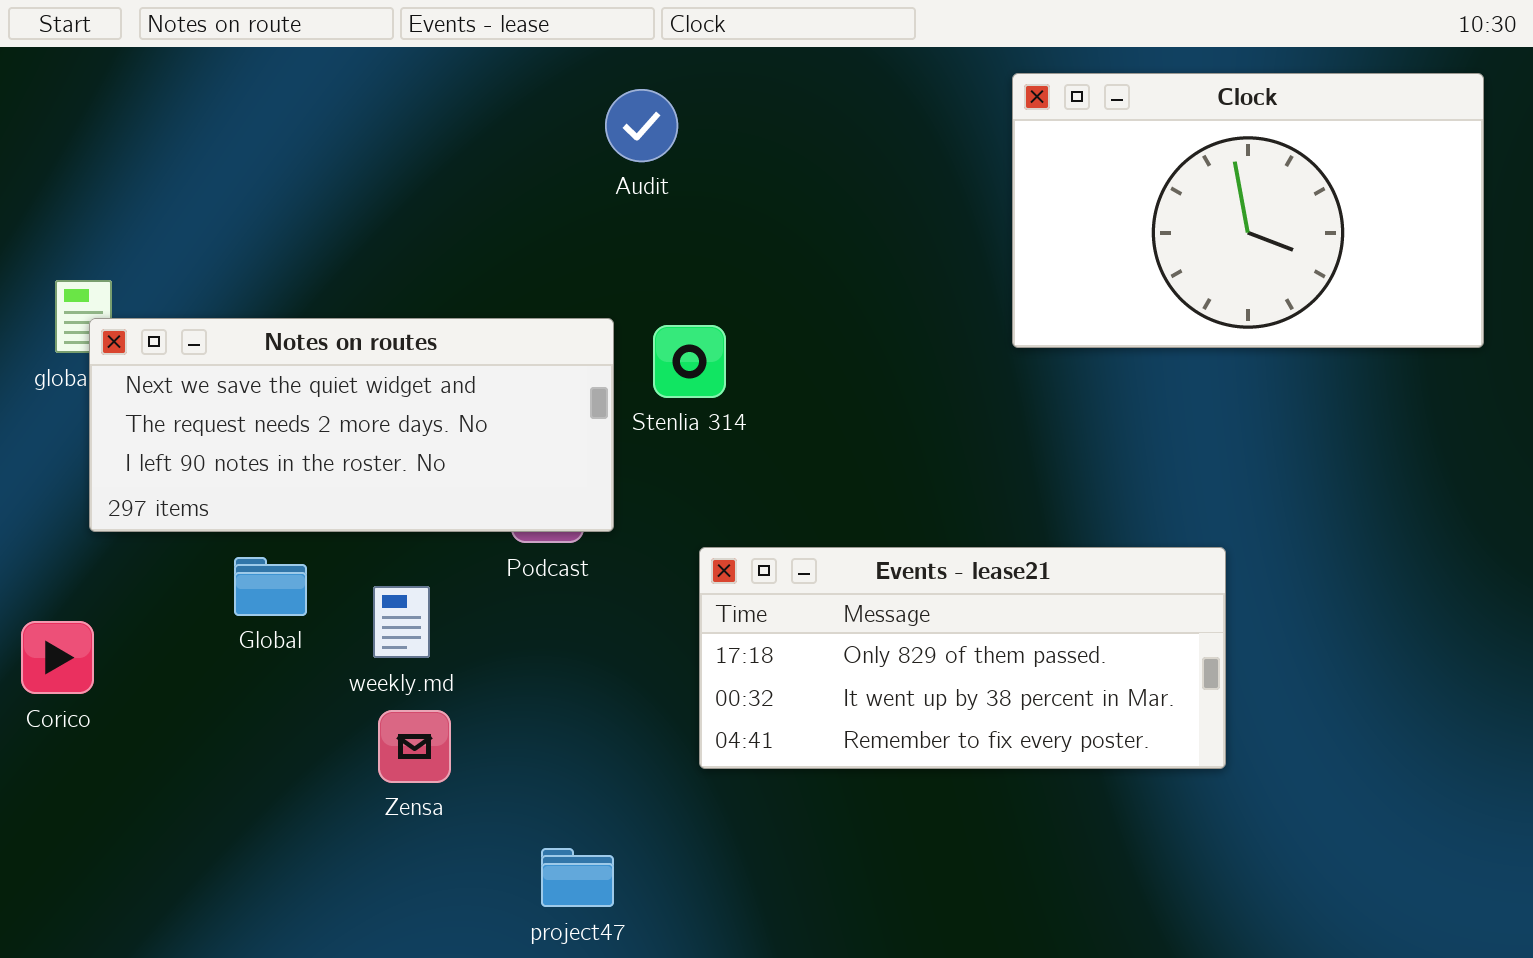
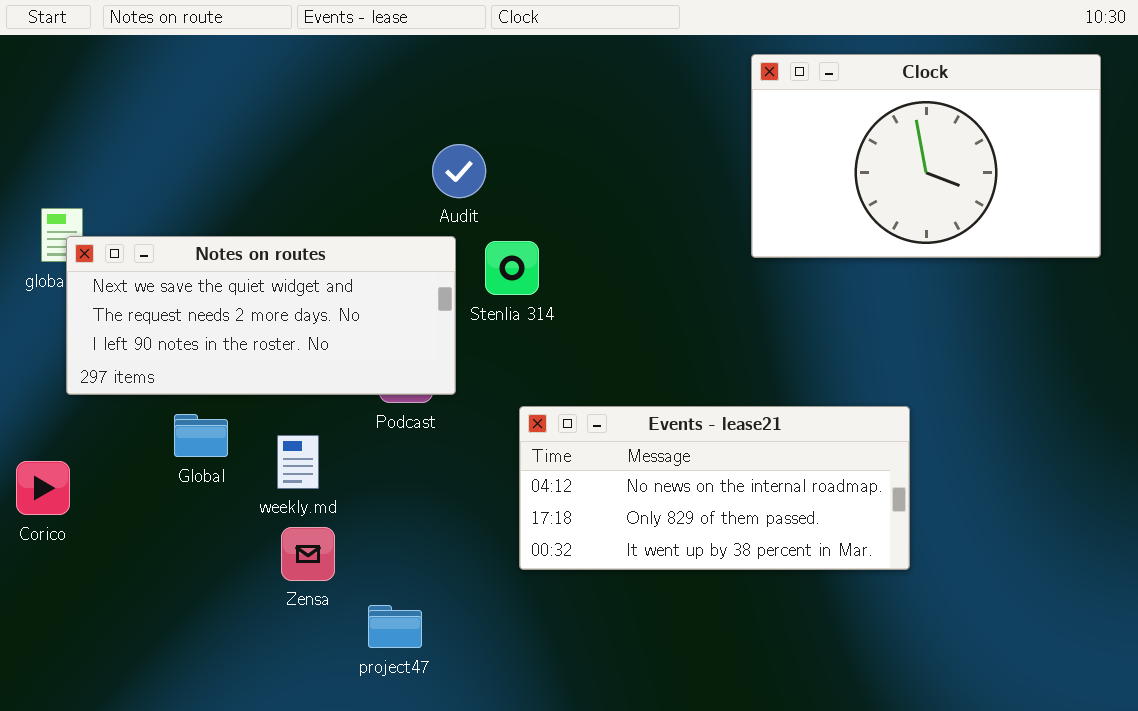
Audit: [605,89,678,162] -> [432,144,486,198], moved
Events - lease21: [699,547,1226,769] -> [519,406,910,570], scrolled up 1 row
project47: [541,848,614,907] -> [368,605,422,648], moved

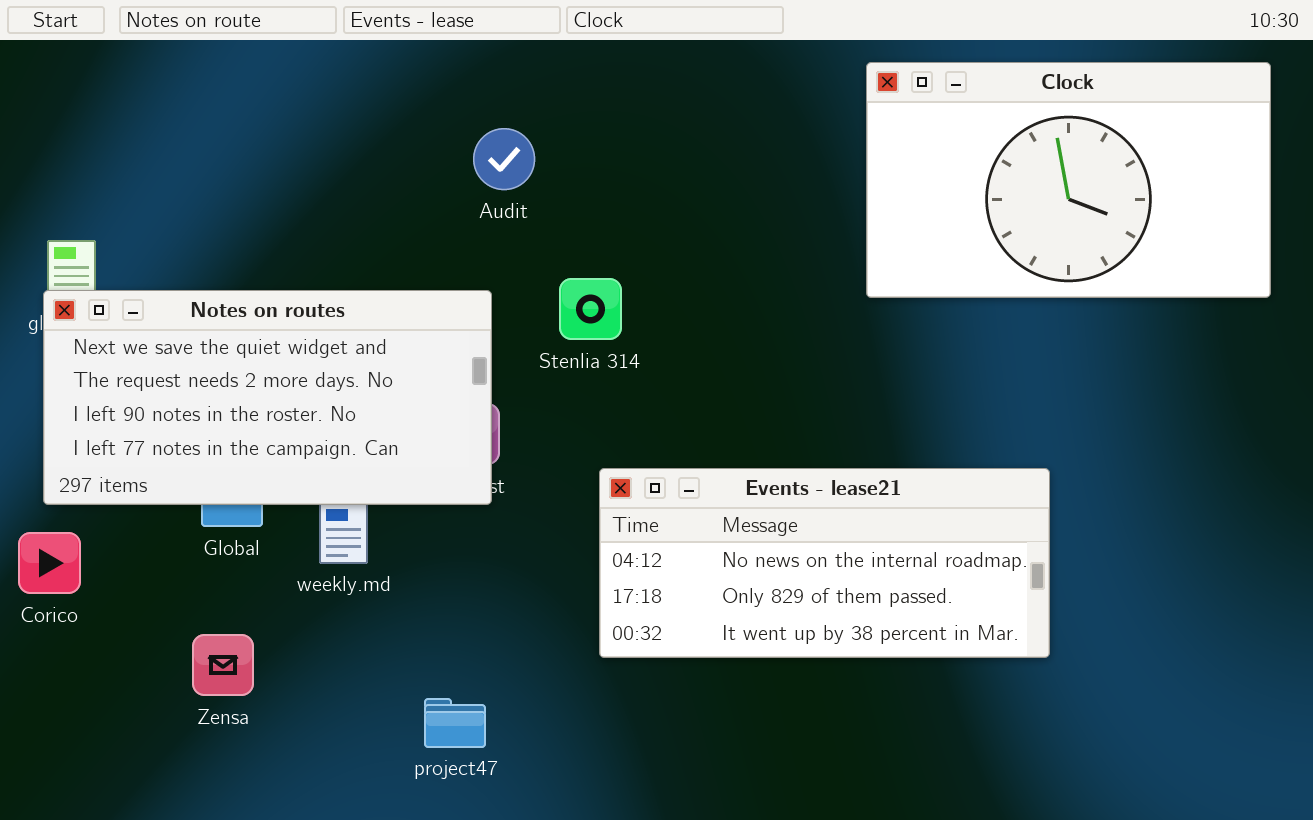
Audit: [432,144,486,198] -> [473,128,535,190], moved
Notes on routes: [66,236,456,395] -> [43,290,492,505], moved, resized
Zensa: [281,527,335,581] -> [192,634,254,696], moved

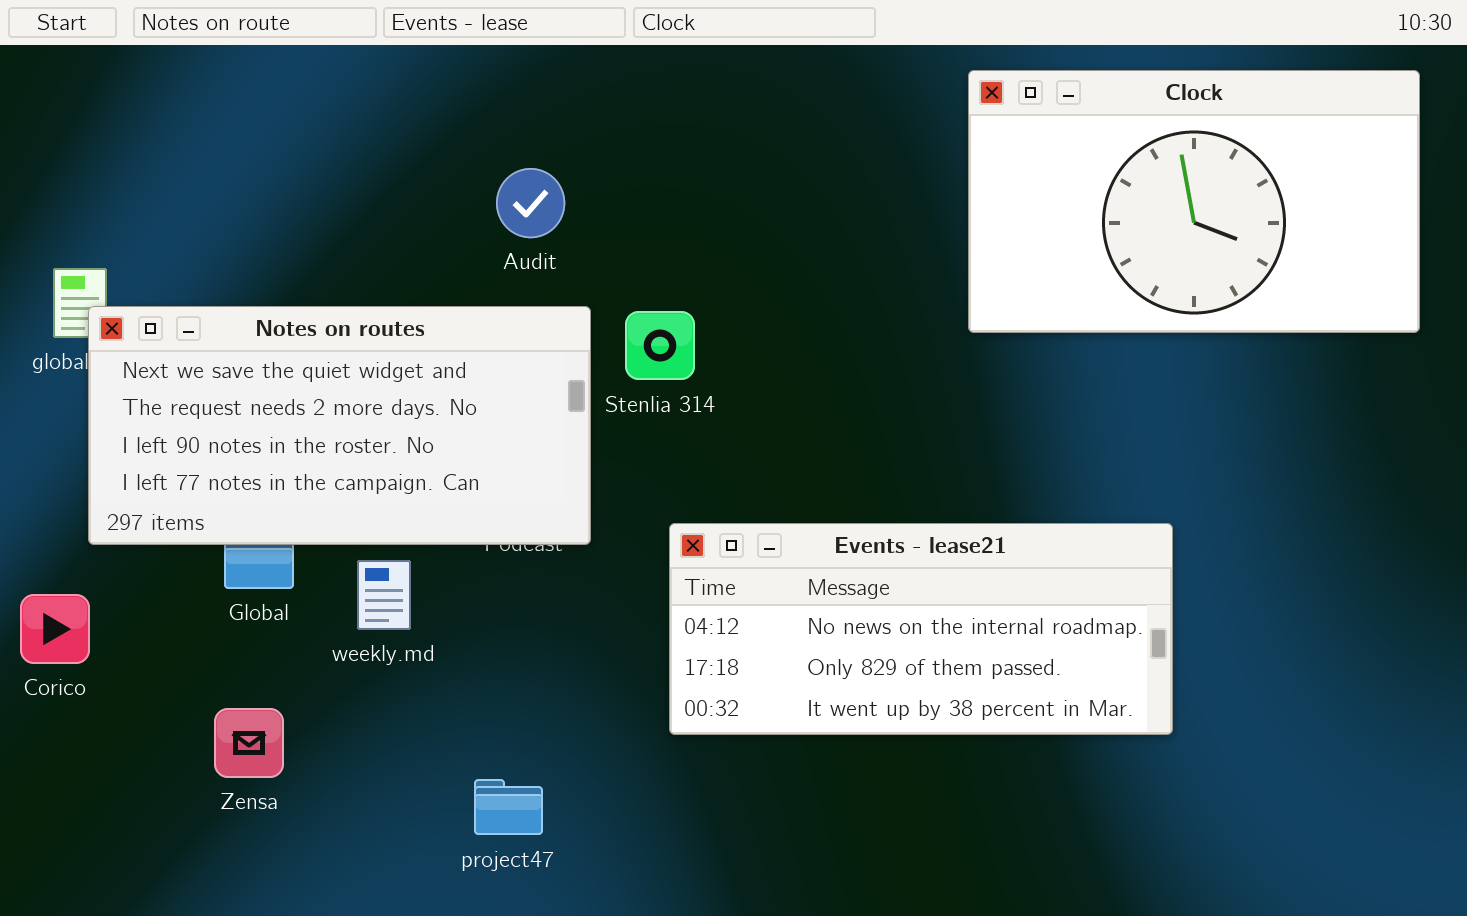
Audit: [473,128,535,190] -> [496,168,565,238], moved
Notes on routes: [43,290,492,505] -> [88,306,591,545], moved

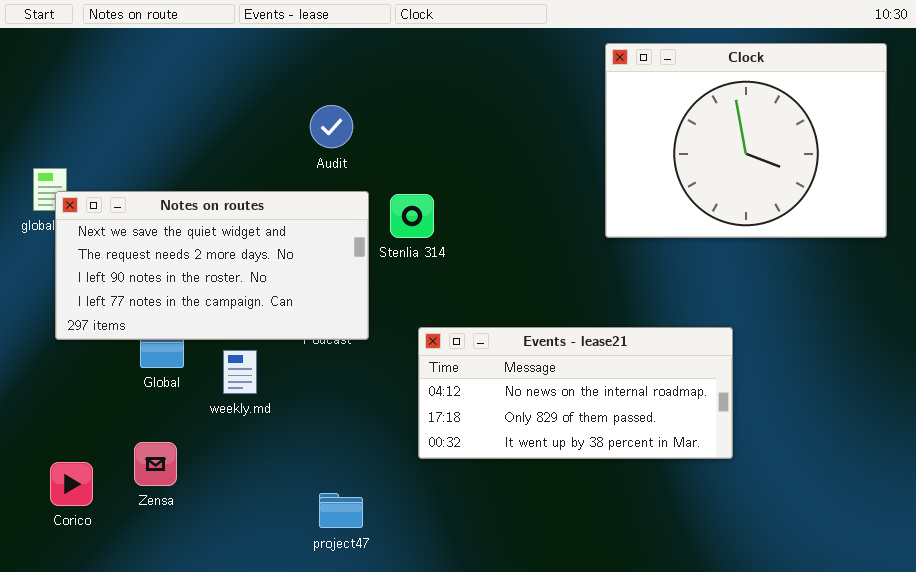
Clock: [968,70,1420,333] -> [605,43,887,238], resized
Corico: [20,594,90,664] -> [50,462,93,506], moved
project47: [474,779,543,835] -> [319,493,363,528], moved

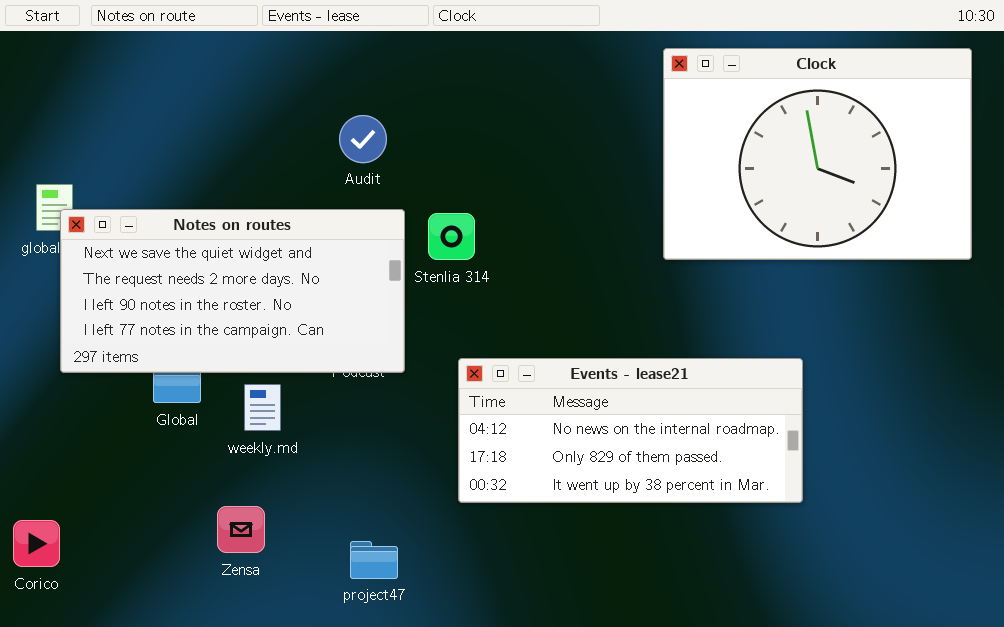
Zensa: [134,442,177,486] -> [217,506,265,553], moved
Corico: [50,462,93,506] -> [13,520,60,567], moved

